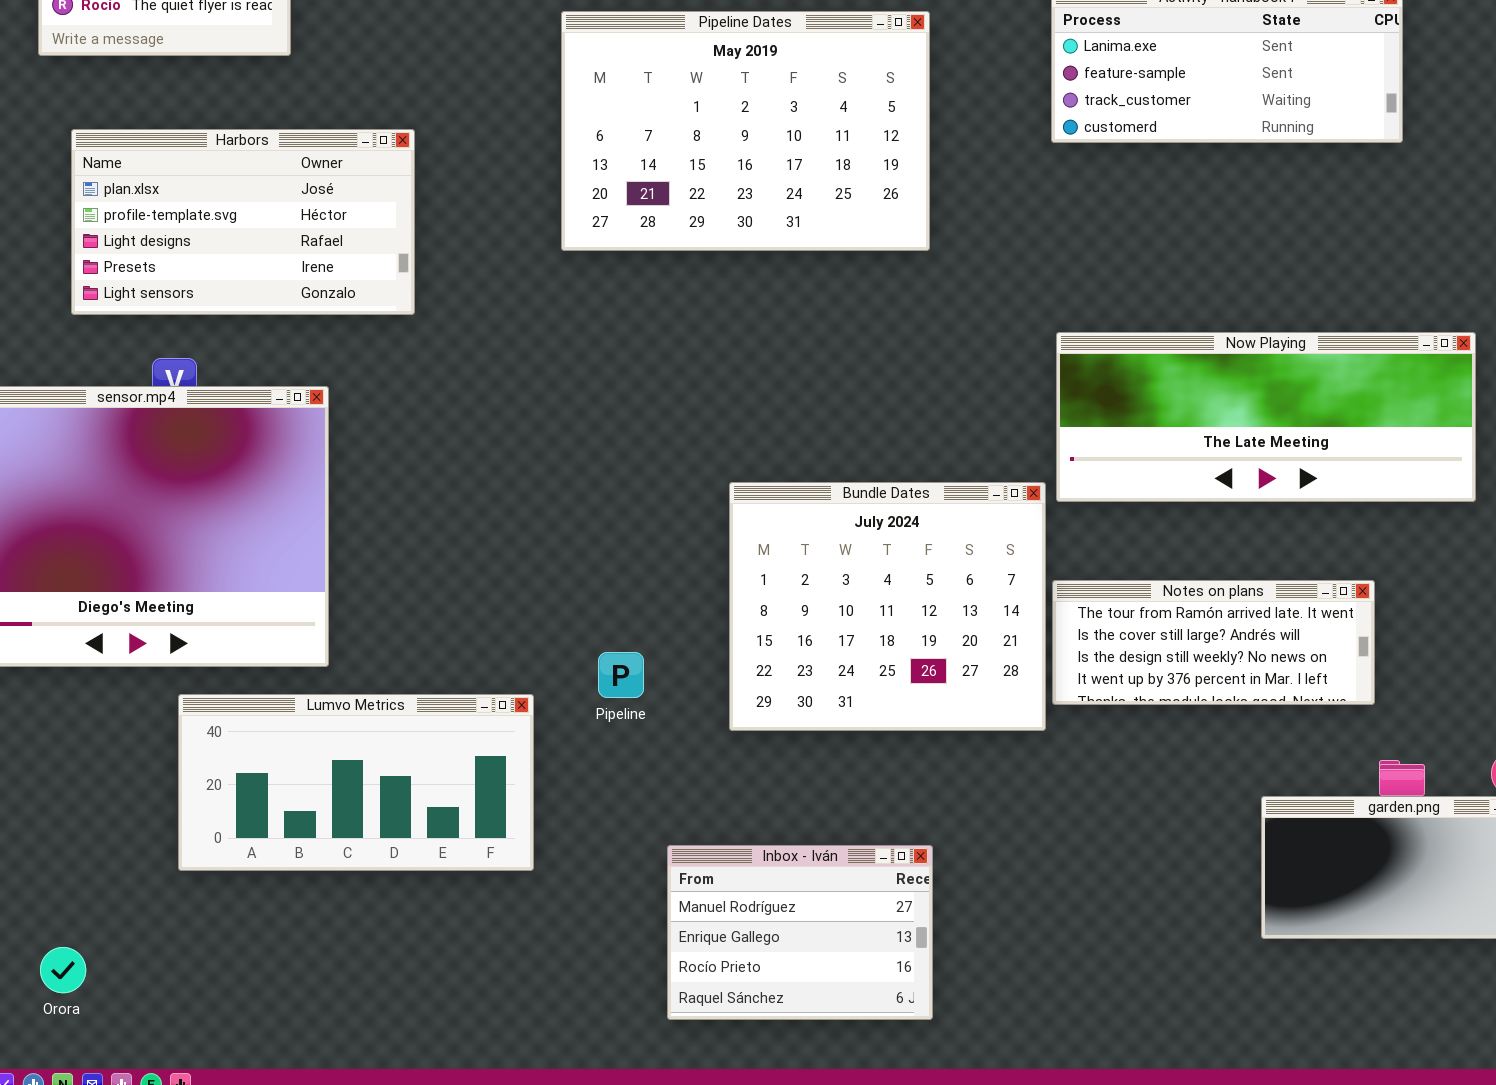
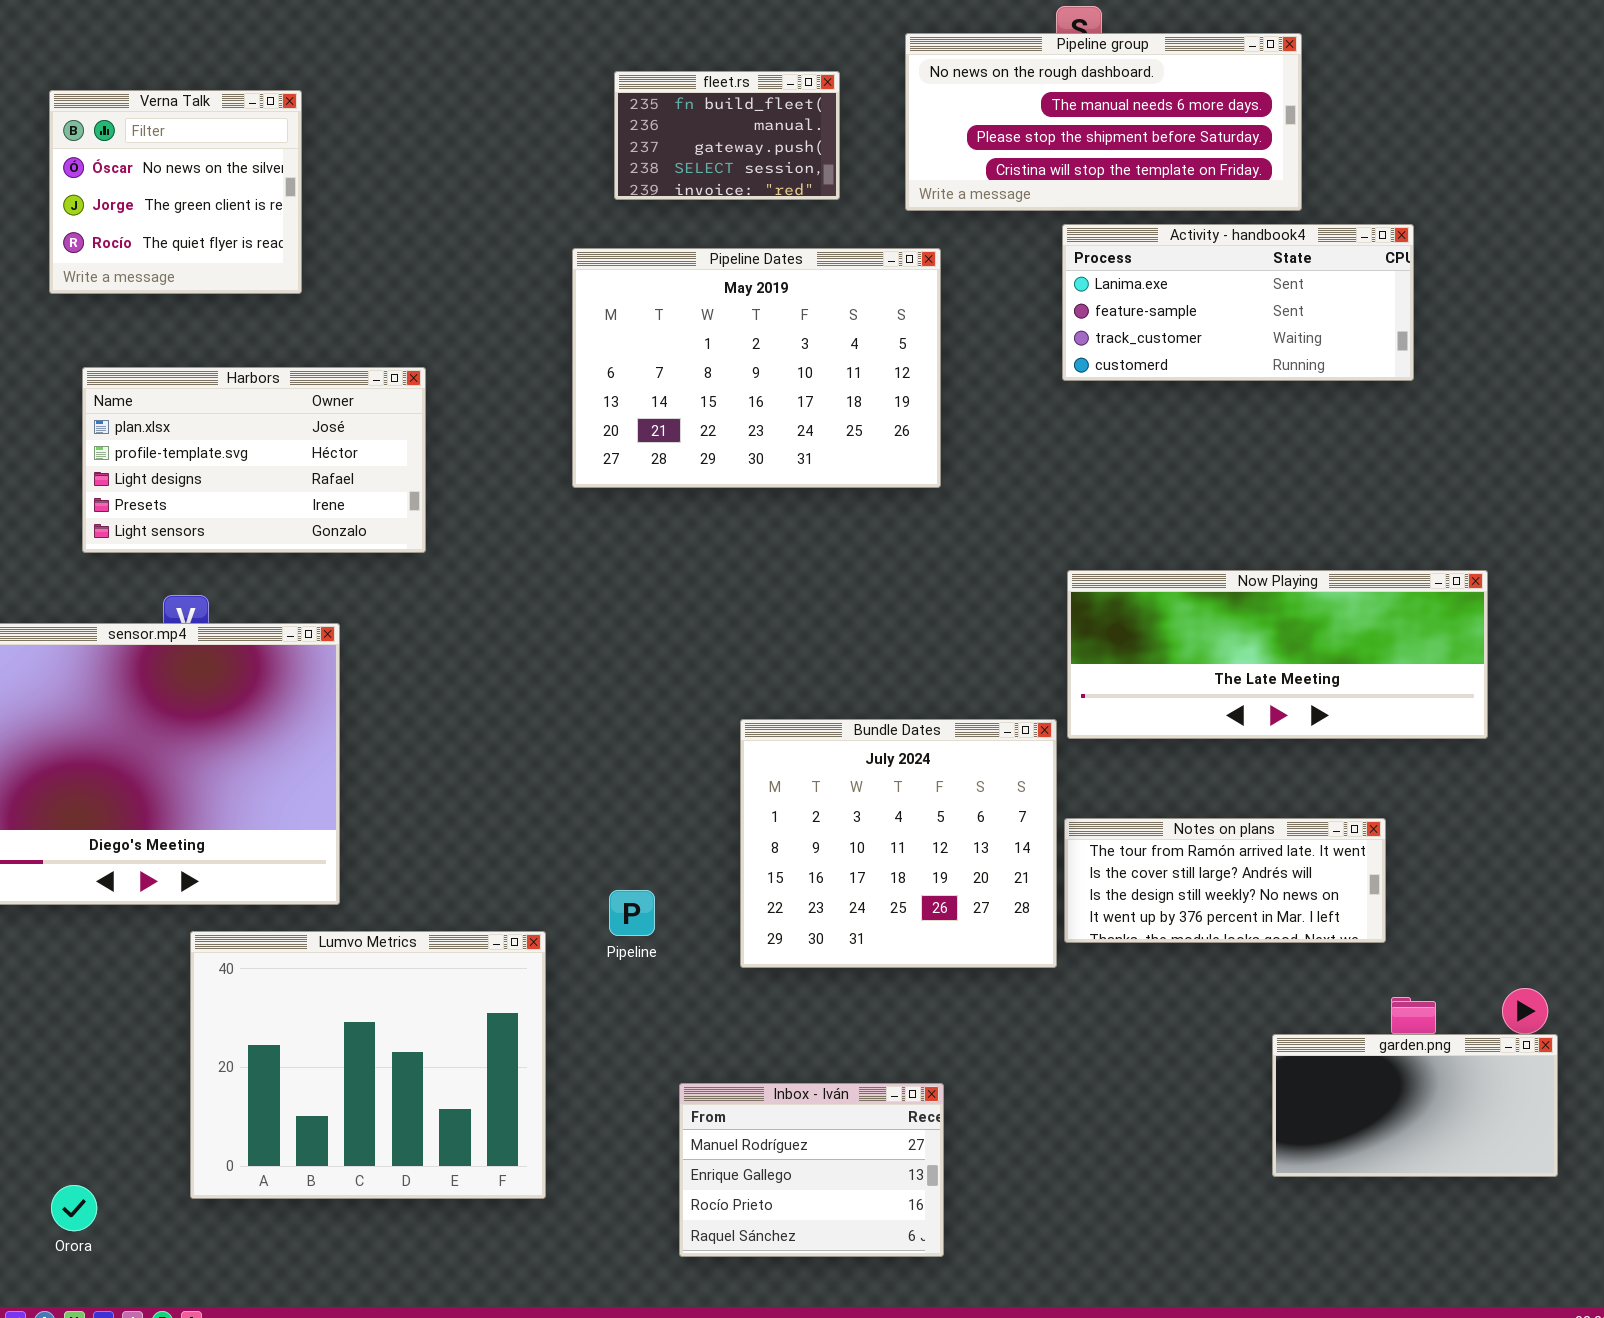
Lumvo Metrics: [178,694,534,871] -> [190,931,546,1199], resized

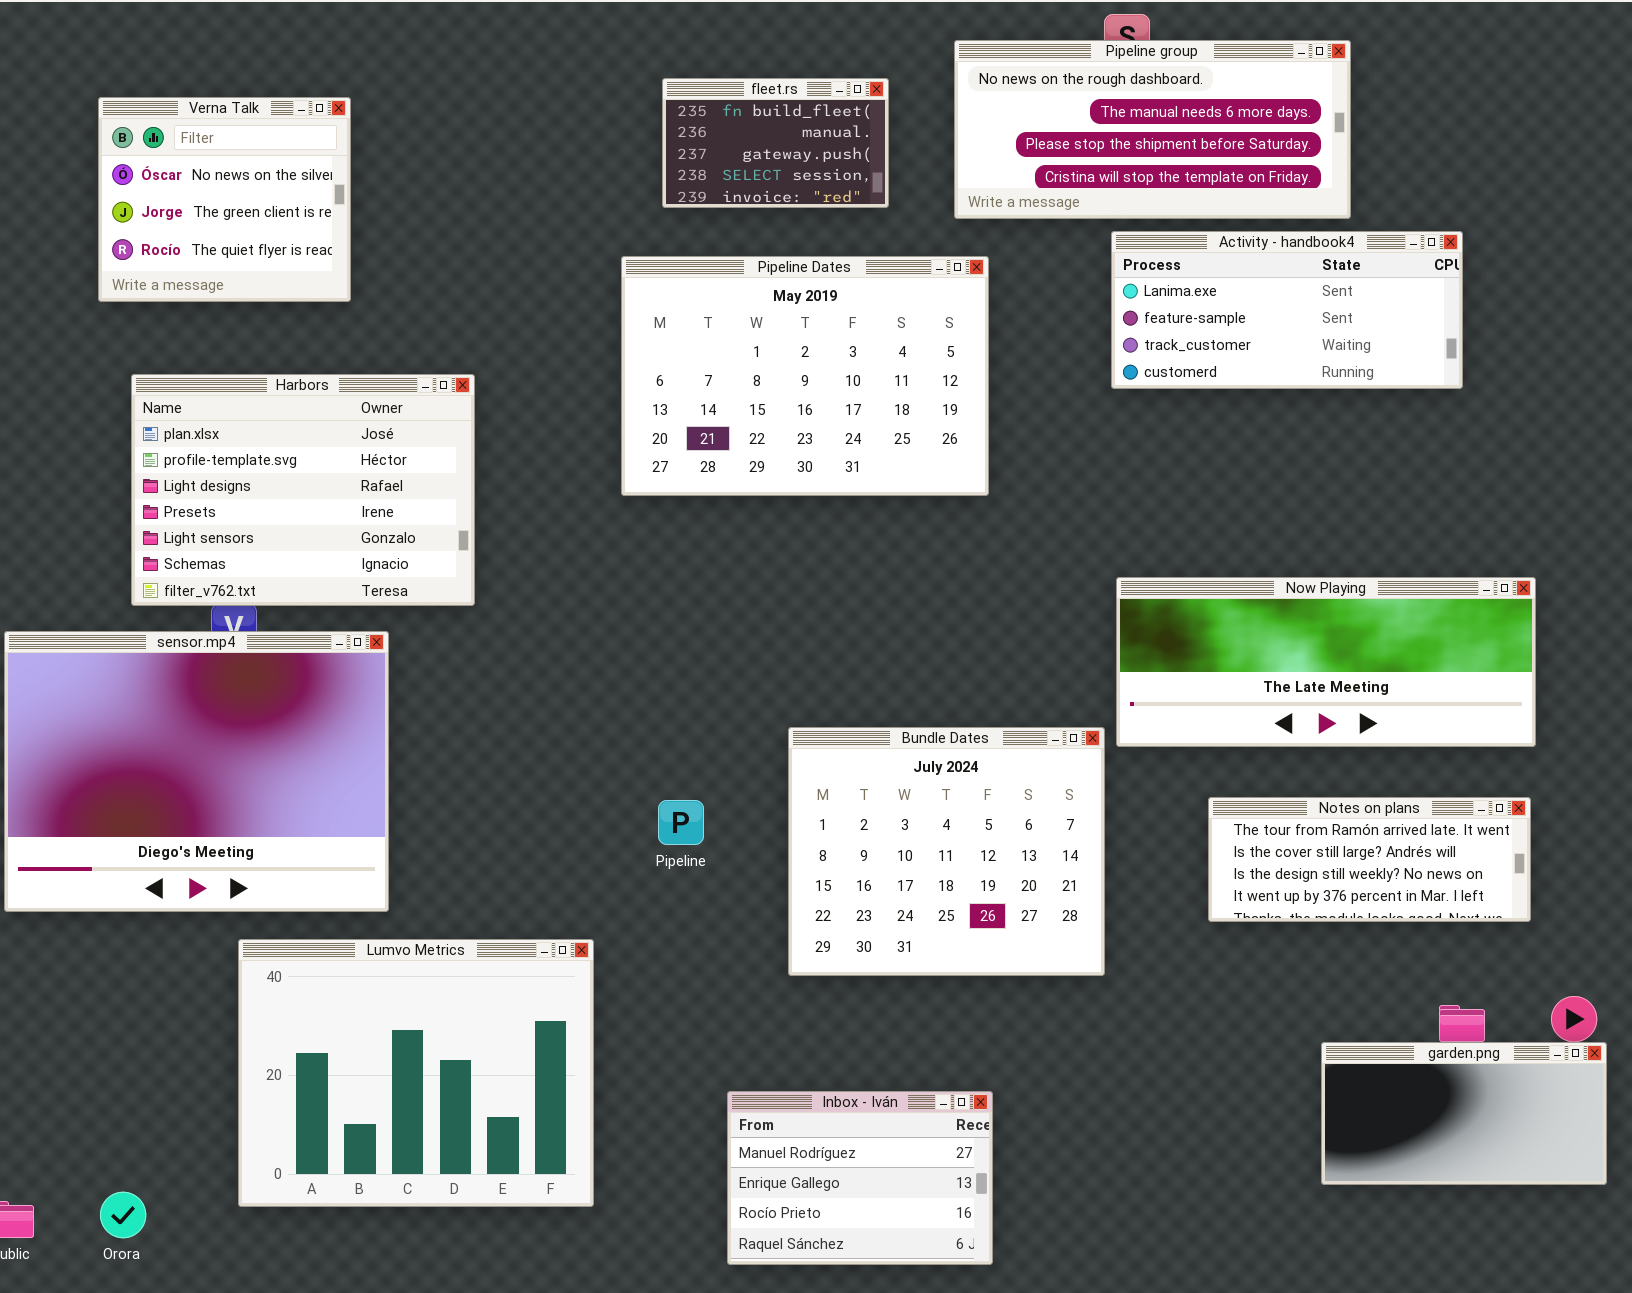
Harbors: [82,367,426,553] -> [131,374,475,606], resized
Notes on plans: [1064,818,1386,943] -> [1208,797,1531,922], moved
Pipeline: [609,890,655,936] -> [658,800,704,845], moved

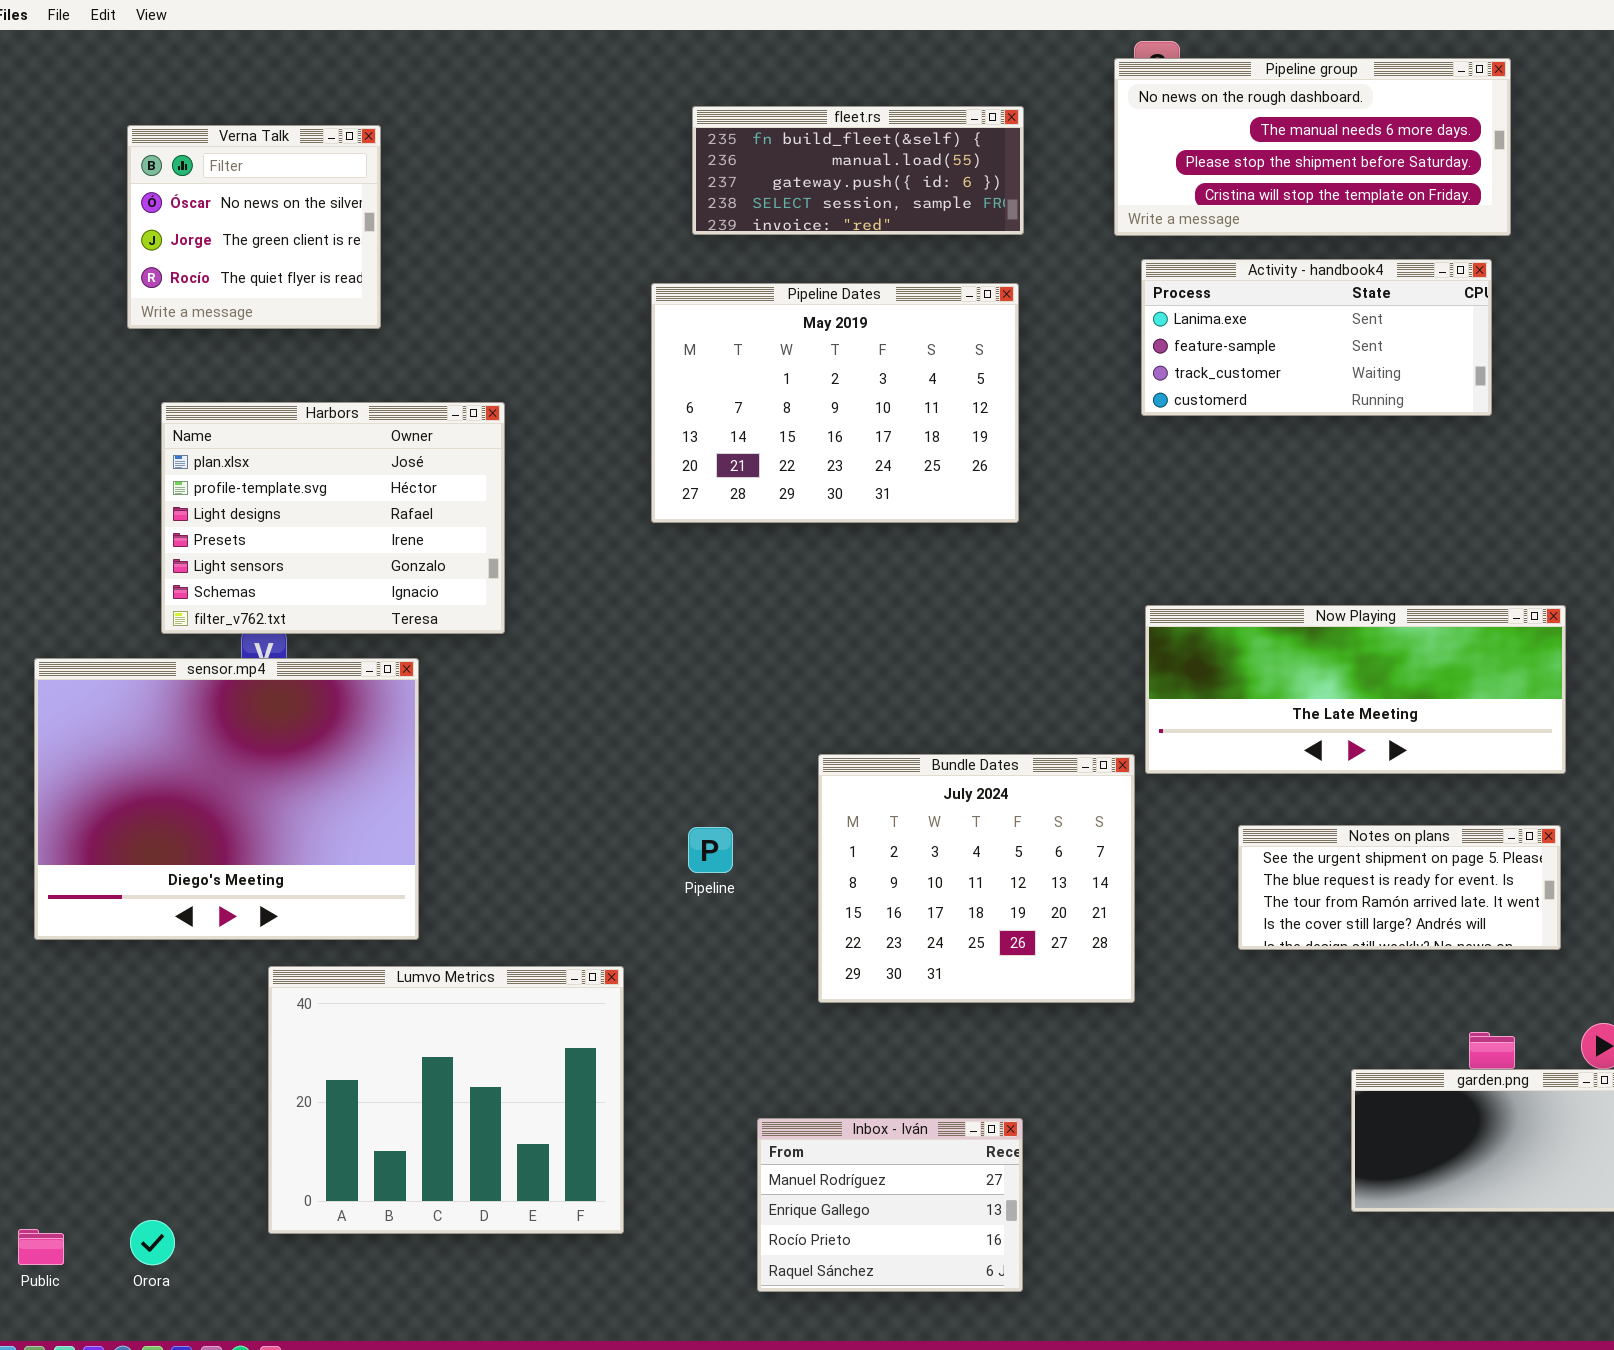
Pipeline group: [954,40,1351,219] -> [1114,58,1511,236], moved
fleet.rs: [662,78,889,208] -> [692,106,1024,235], resized
Notes on plans: [1208,797,1531,922] -> [1238,825,1561,950], scrolled up 2 rows

